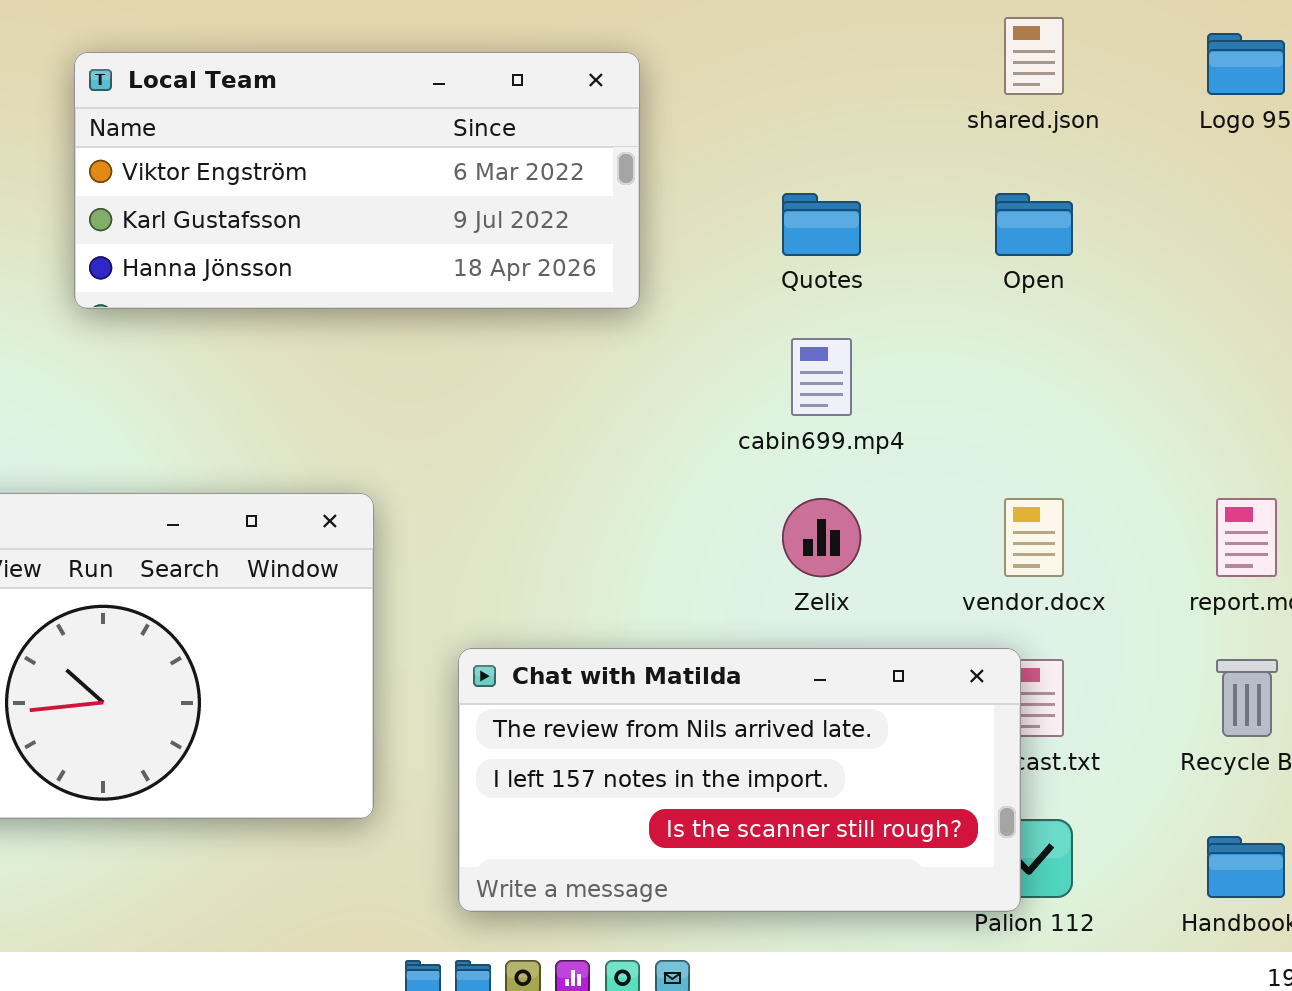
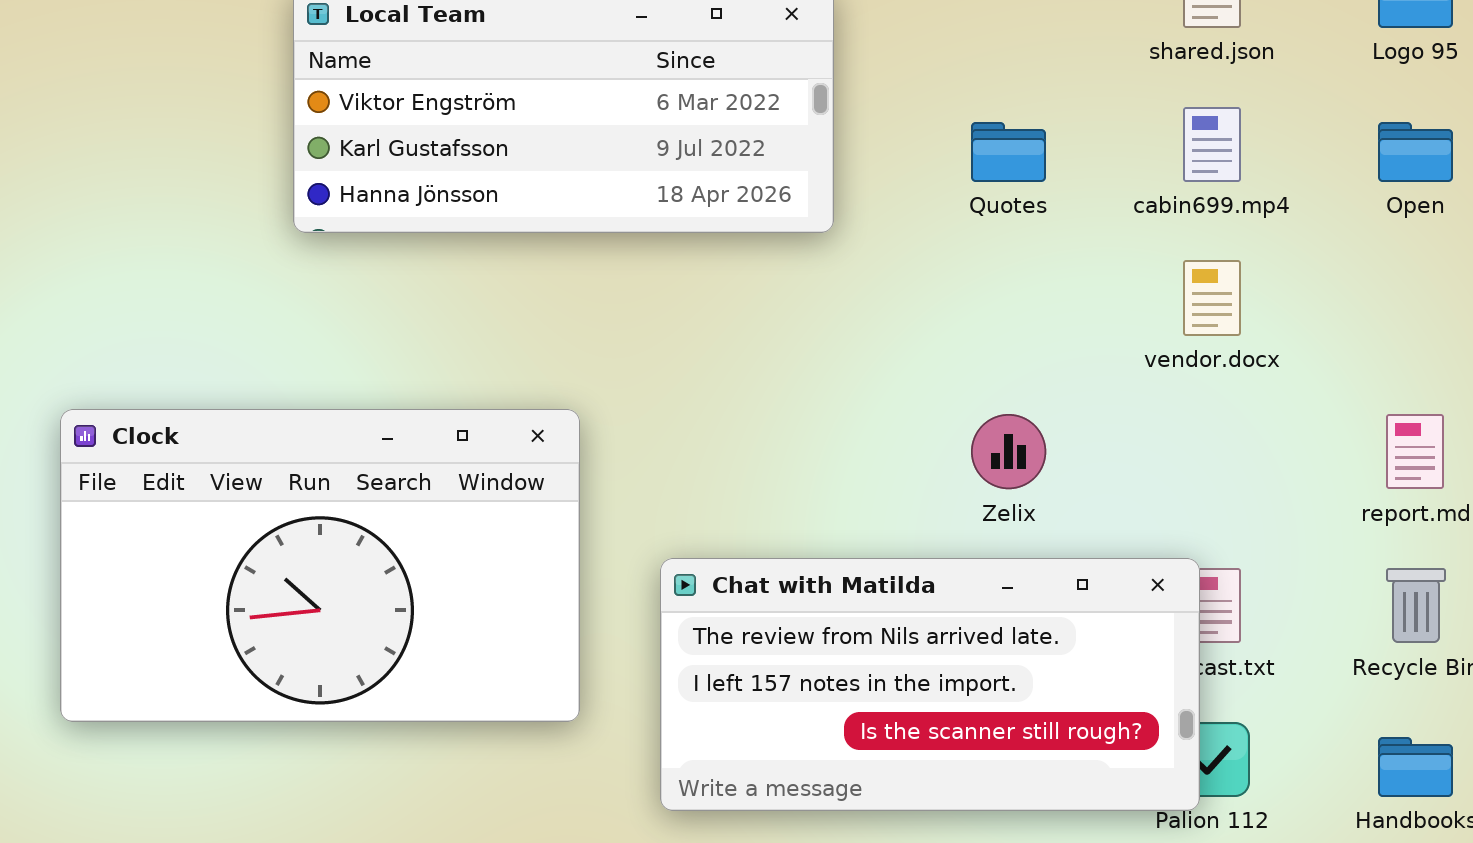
Open: [995,193,1073,256] -> [1378,122,1453,182], moved
cabin699.mp4: [791,338,852,416] -> [1183,107,1241,182], moved
vendor.docx: [1004,498,1064,577] -> [1183,260,1241,336], moved

